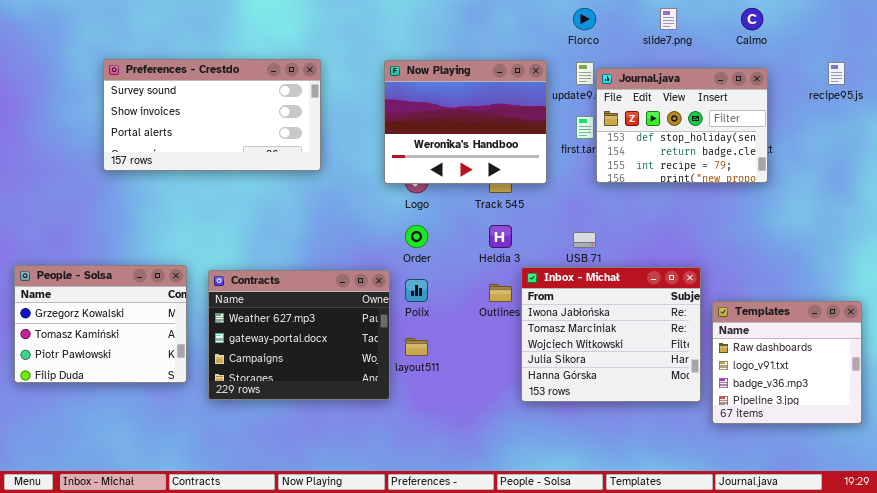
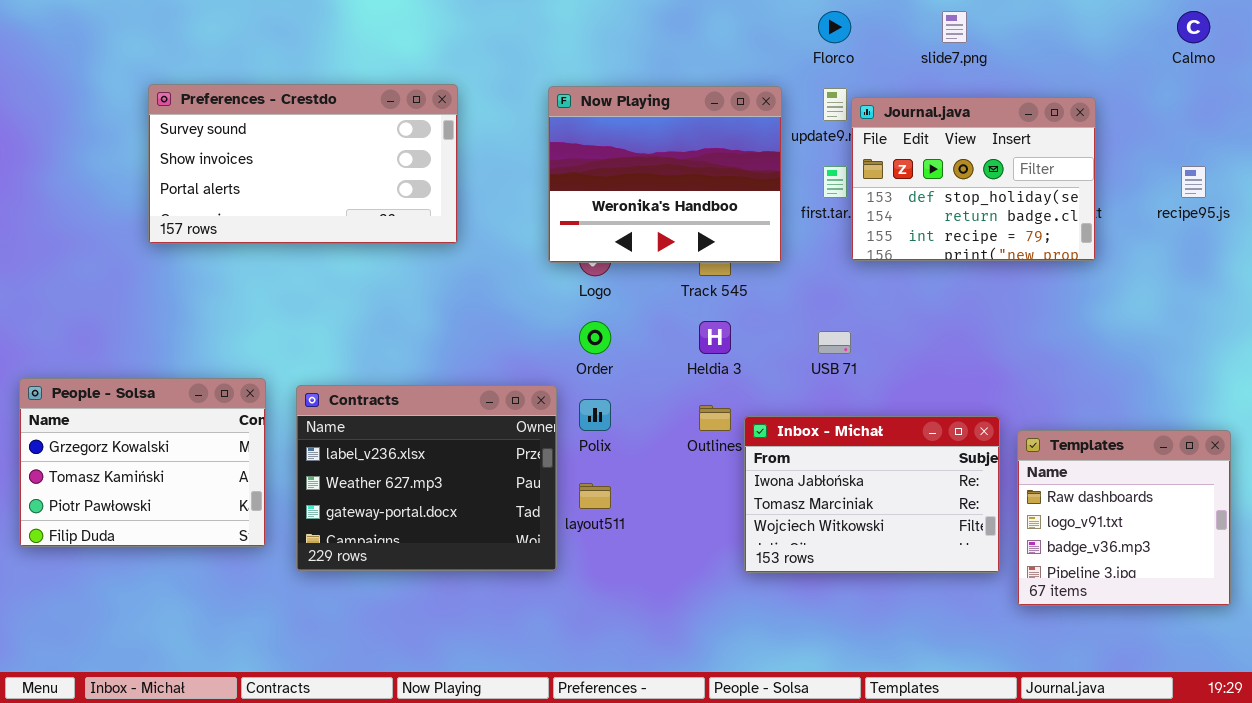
Calmo: [741,8,763,30] -> [1177,11,1210,43], moved
recipe95.js: [828,62,845,85] -> [1181,166,1206,198], moved
Inbox - Michał: [521,267,701,402] -> [744,416,1000,573], resized
Contracts: [208,270,390,400] -> [296,385,557,571], scrolled up 1 row

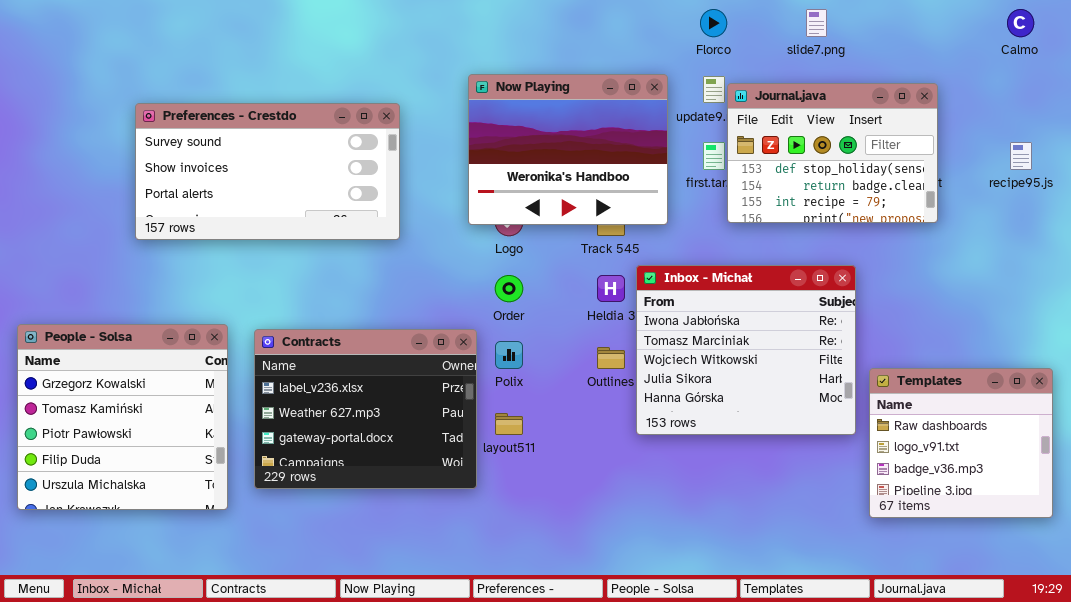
Preferences - Crestdo: [148,84,458,244] -> [135,103,400,240], moved
People - Solsa: [19,378,266,547] -> [17,324,228,510], resized
Inbox - Michał: [744,416,1000,573] -> [636,265,856,435], moved, resized

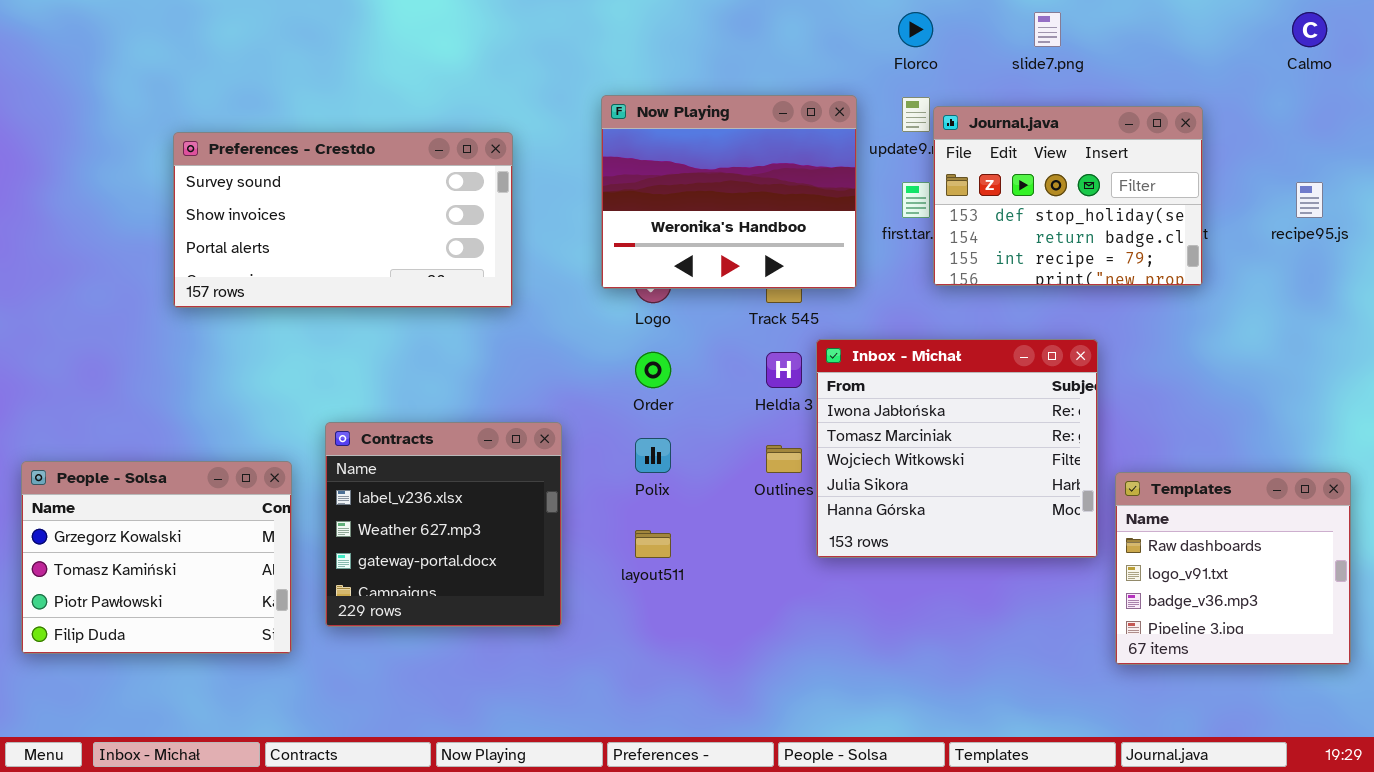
People - Solsa: [17,324,228,510] -> [21,461,292,654], resized
Contracts: [254,329,477,489] -> [325,422,562,627], resized

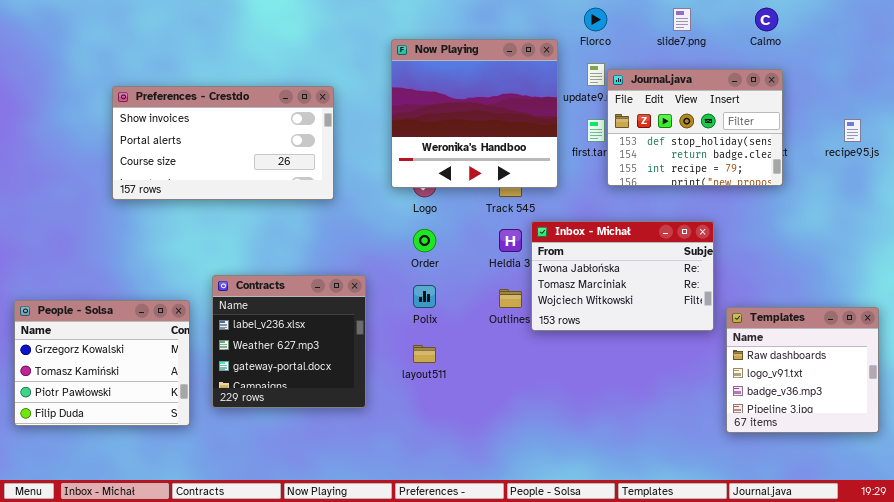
Calmo: [1292,12,1327,47] -> [755,8,778,31], moved
Now Playing: [601,95,857,289] -> [391,39,558,188], resized
Preferences - Crestdo: [173,132,513,308] -> [112,86,334,200], scrolled down 1 row
Inbox - Michał: [816,339,1098,558] -> [531,221,714,331], resized

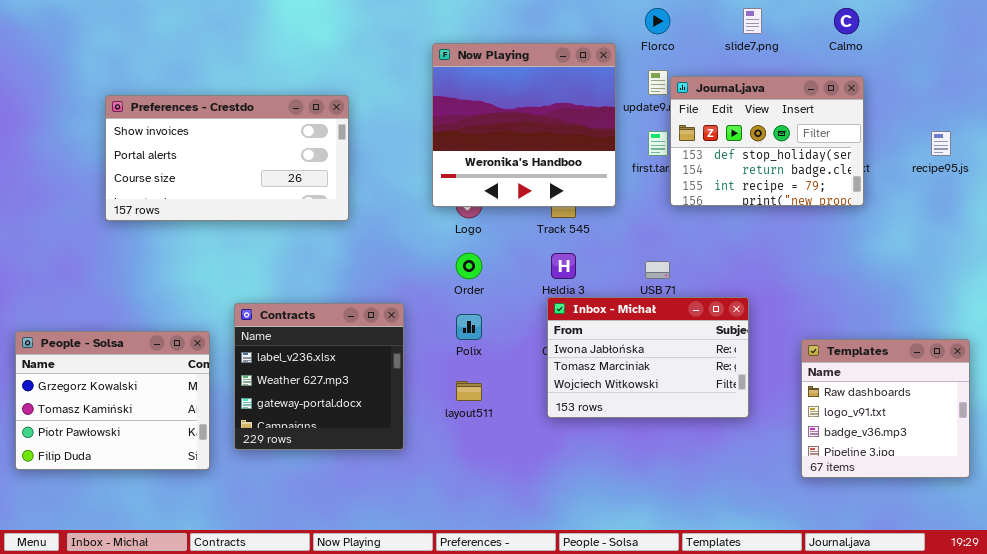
Preferences - Crestdo: [112,86,334,200] -> [105,95,349,221], moved
Inbox - Michał: [531,221,714,331] -> [547,297,749,418], moved

